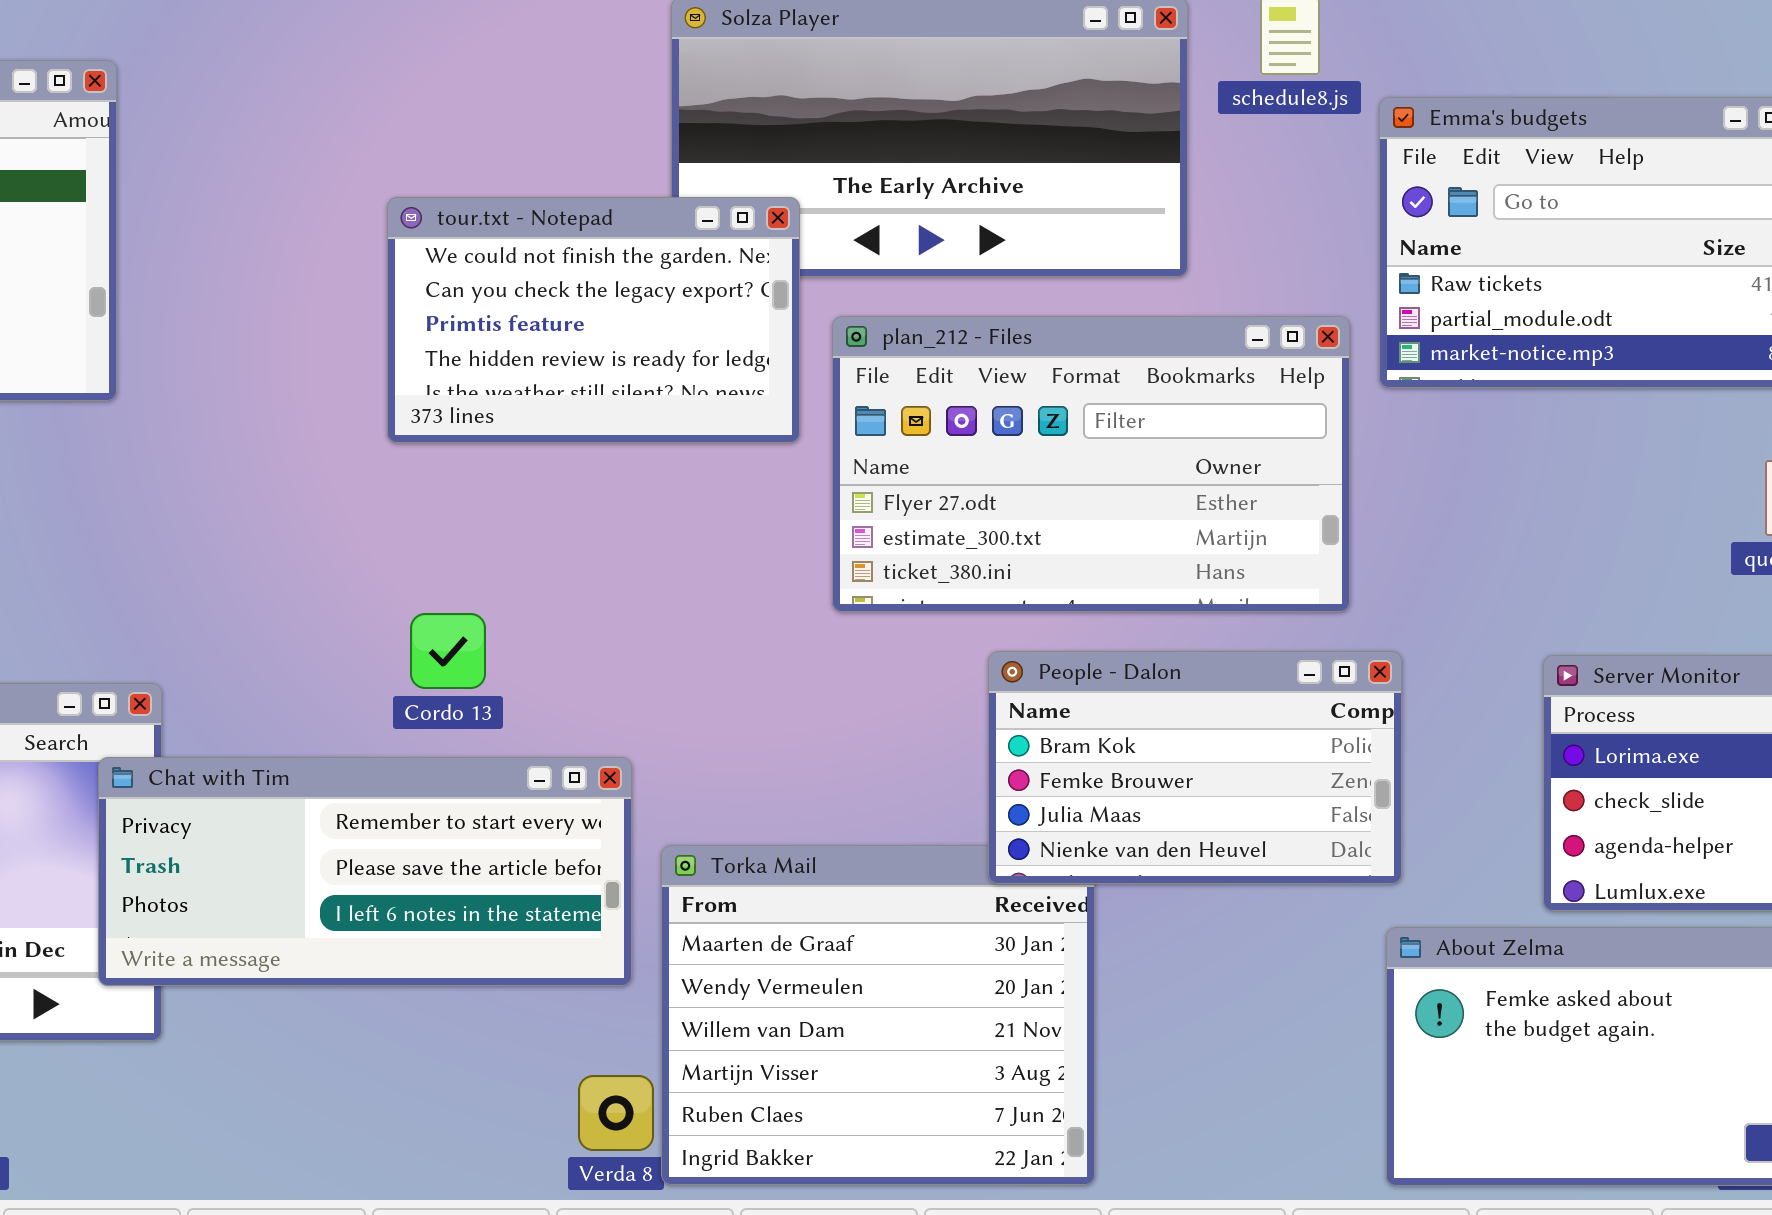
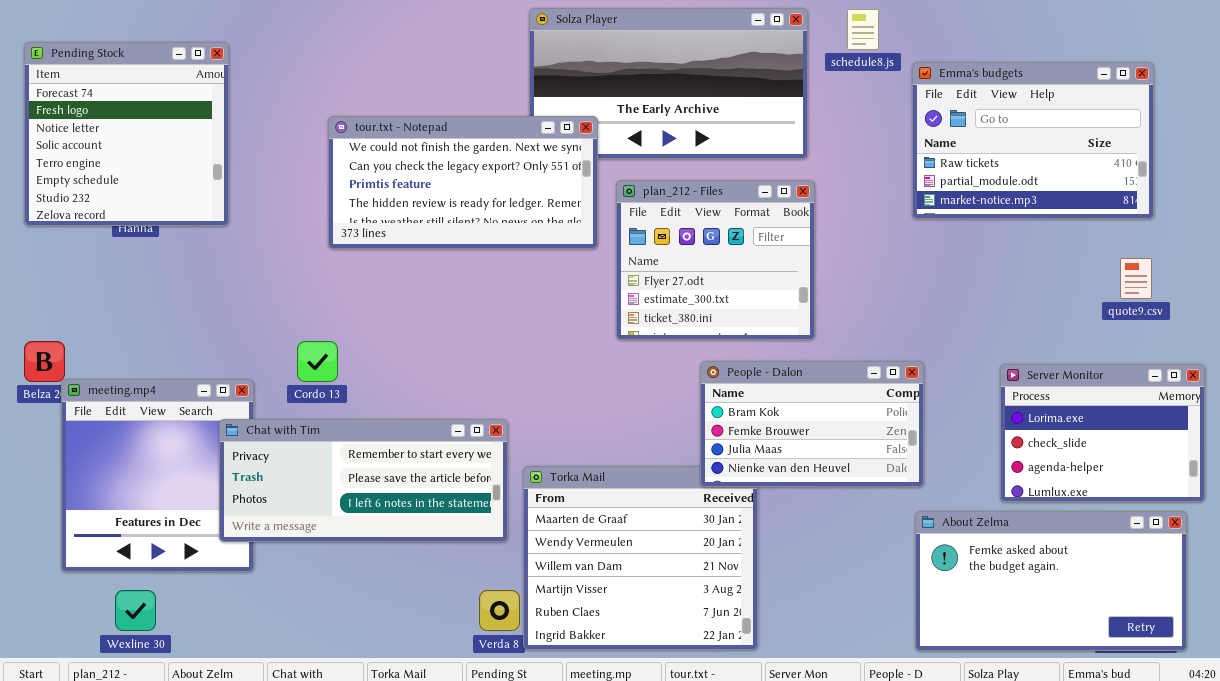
tour.txt - Notepad: [387,197,800,443] -> [328,116,598,249], resized
plan_212 - Files: [832,316,1350,612] -> [616,180,815,340], resized
Cordo 13: [410,613,486,689] -> [297,341,338,382], moved

